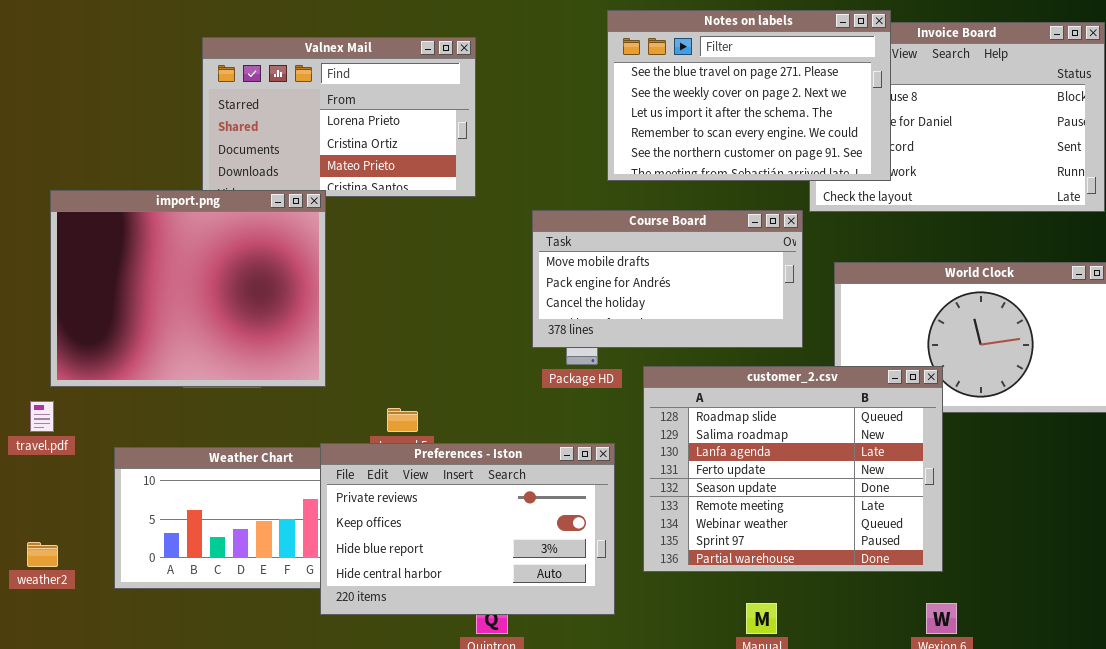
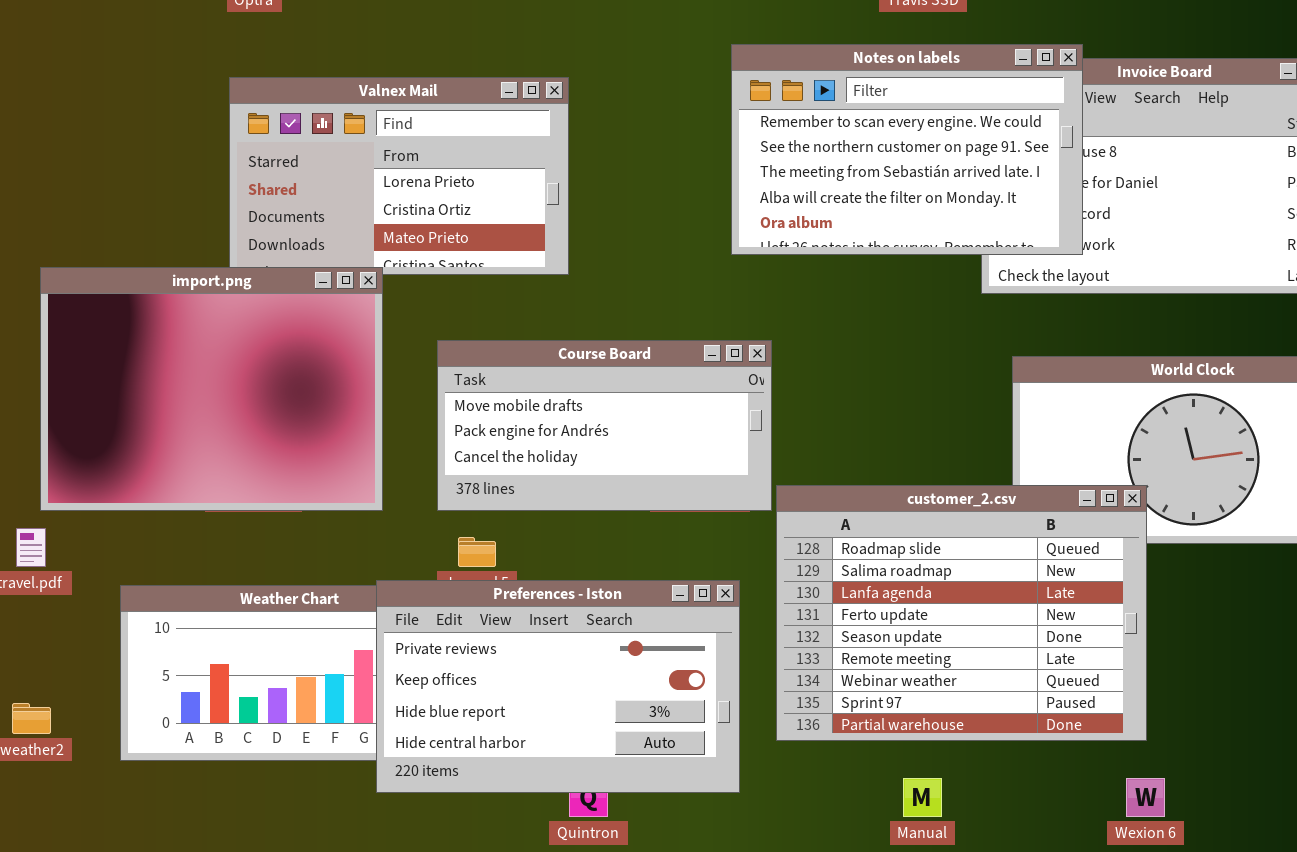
Notes on labels: [607,10,891,181] -> [731,44,1083,255], scrolled down 3 rows
Course Board: [532,210,803,348] -> [437,340,772,511], moved

